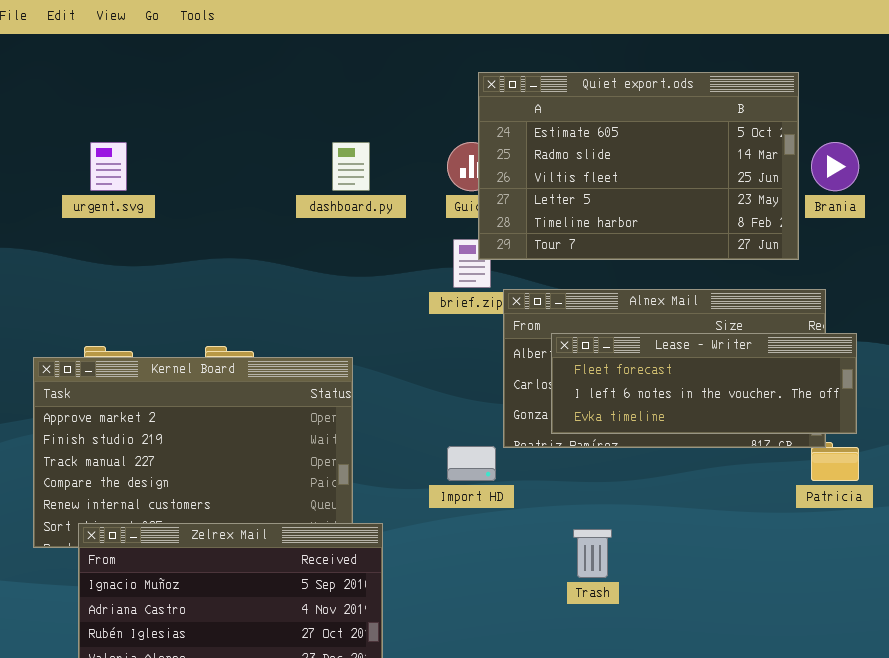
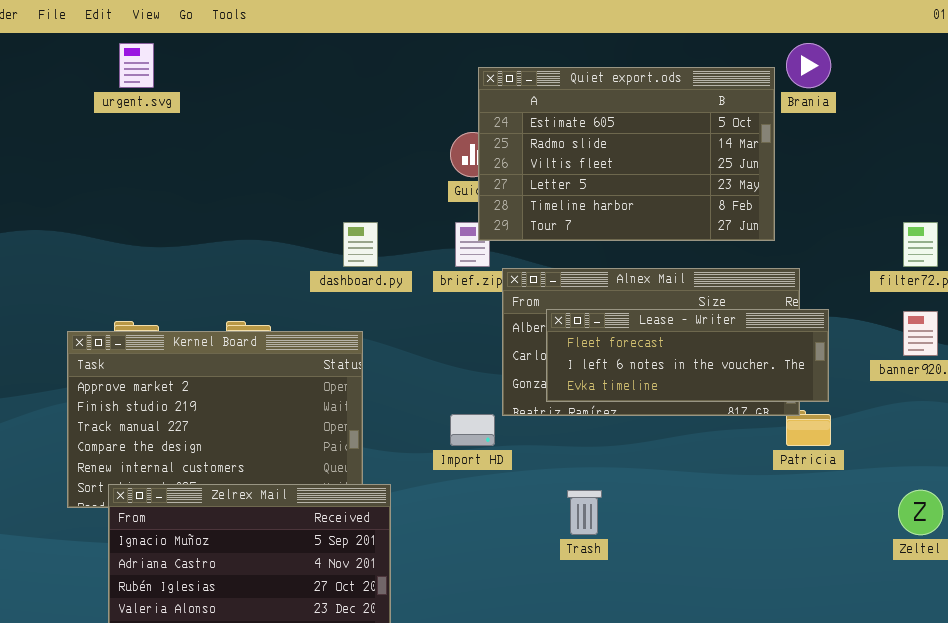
urgent.svg: [90,142,127,191] -> [119,43,154,88], moved
dashboard.py: [332,142,370,191] -> [343,222,378,267], moved
Brania: [811,142,859,191] -> [786,43,831,88], moved

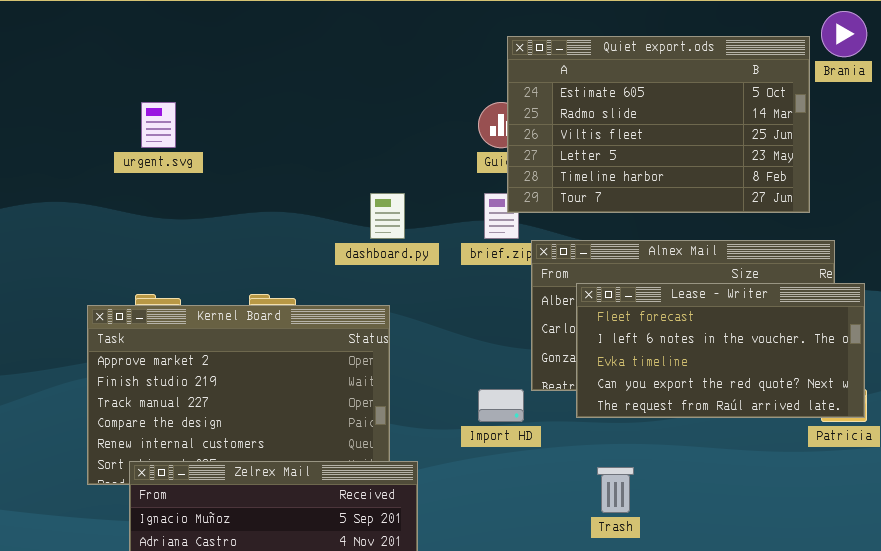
urgent.svg: [119,43,154,88] -> [141,102,176,148], moved
Lease - Writer: [546,309,829,402] -> [576,283,865,418], resized

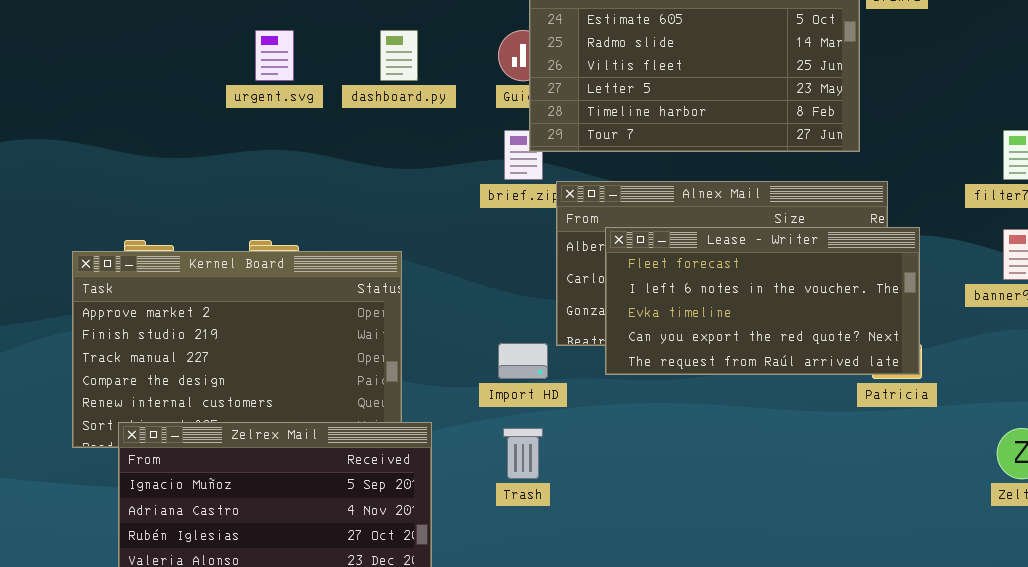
urgent.svg: [141,102,176,148] -> [255,30,294,81], moved
dashboard.py: [370,193,405,239] -> [380,30,418,81], moved
Trash: [597,467,634,513] -> [503,428,543,479], moved

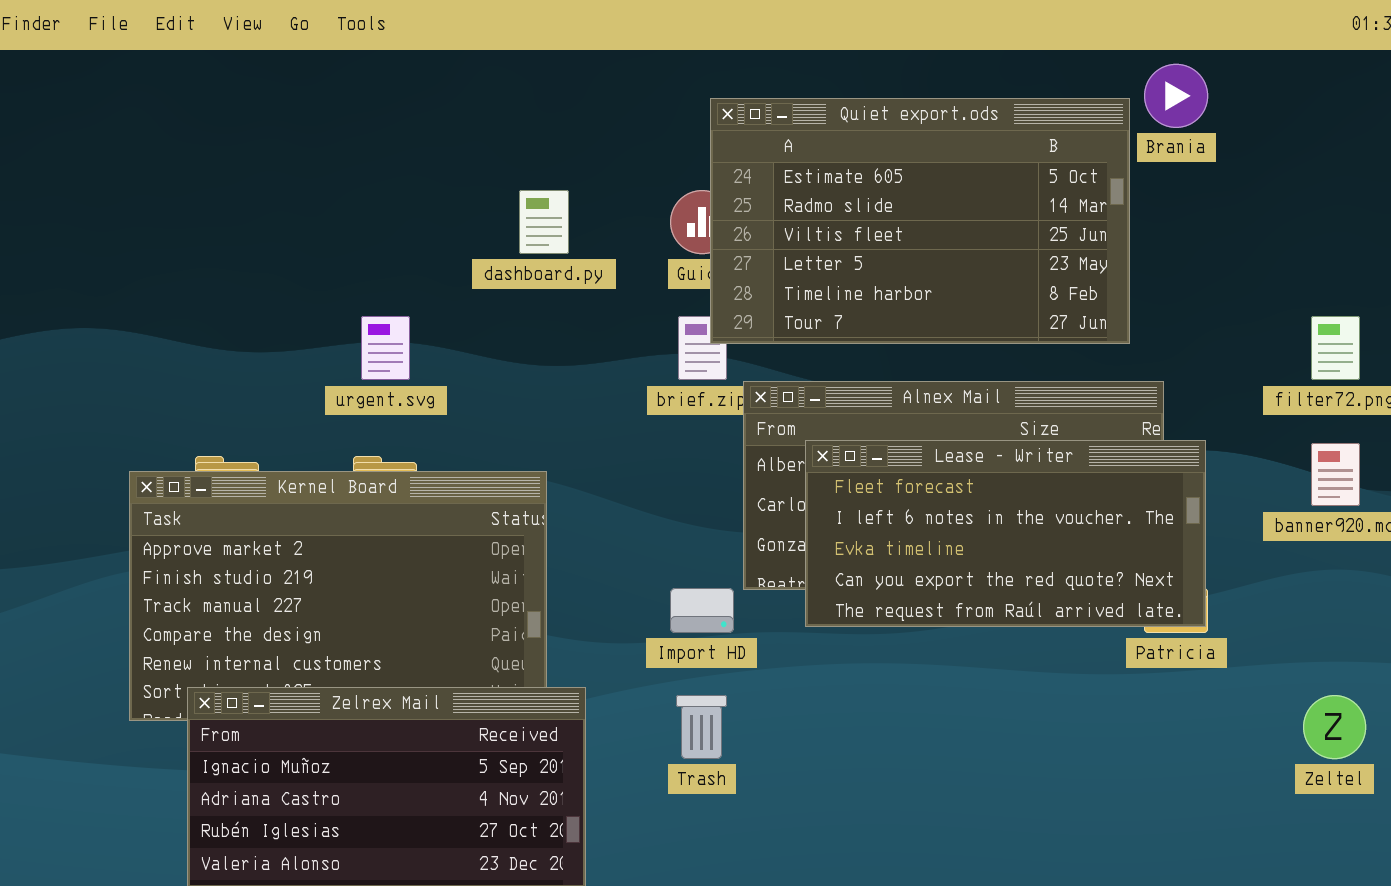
urgent.svg: [255,30,294,81] -> [361,316,410,380], moved

